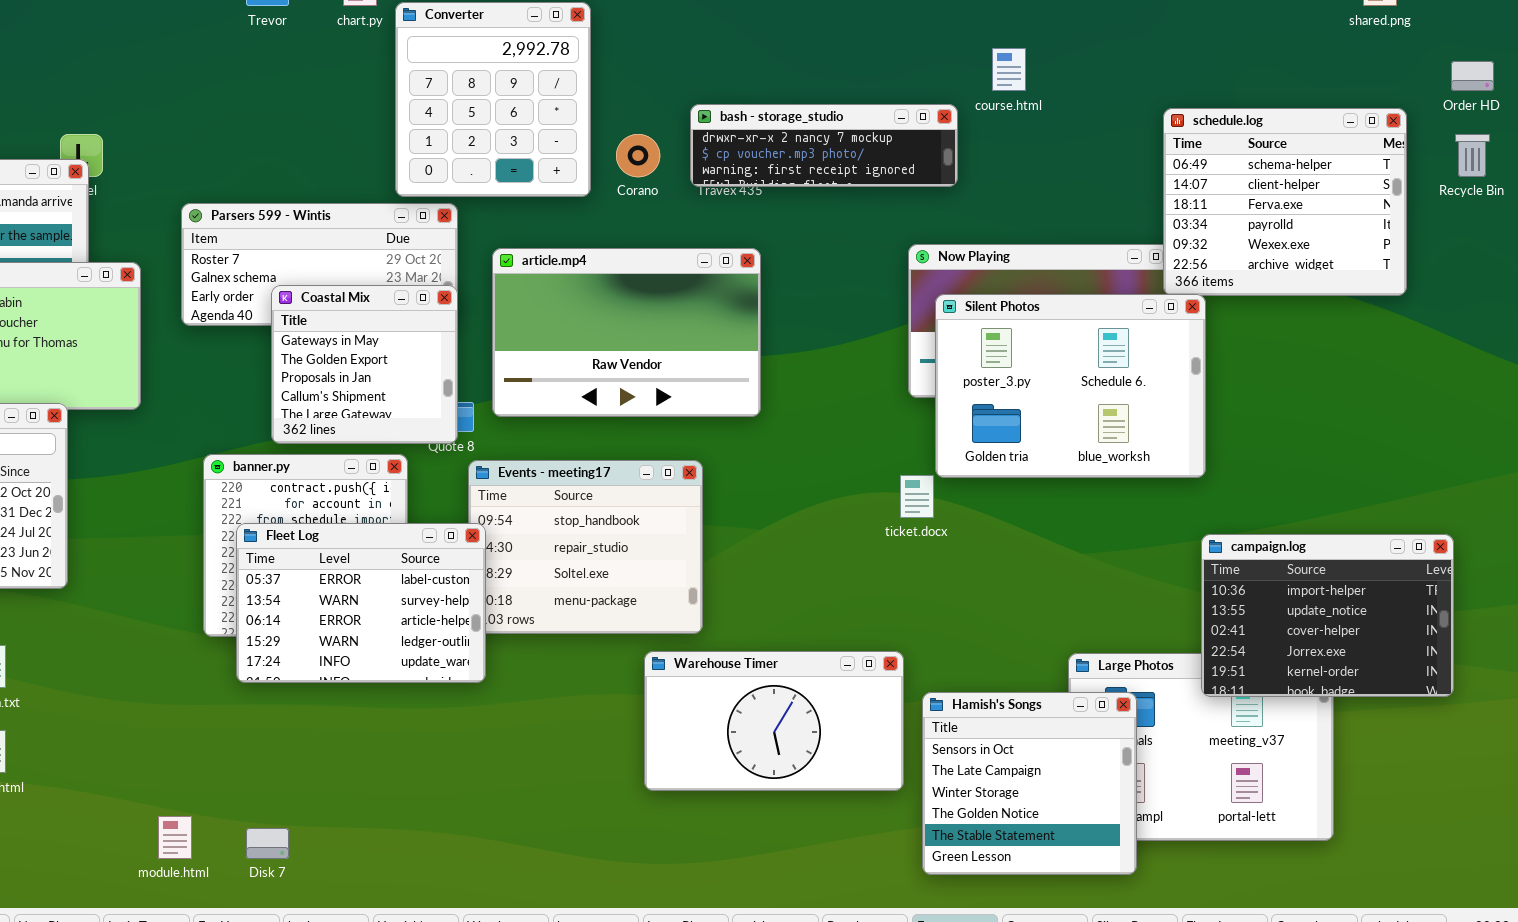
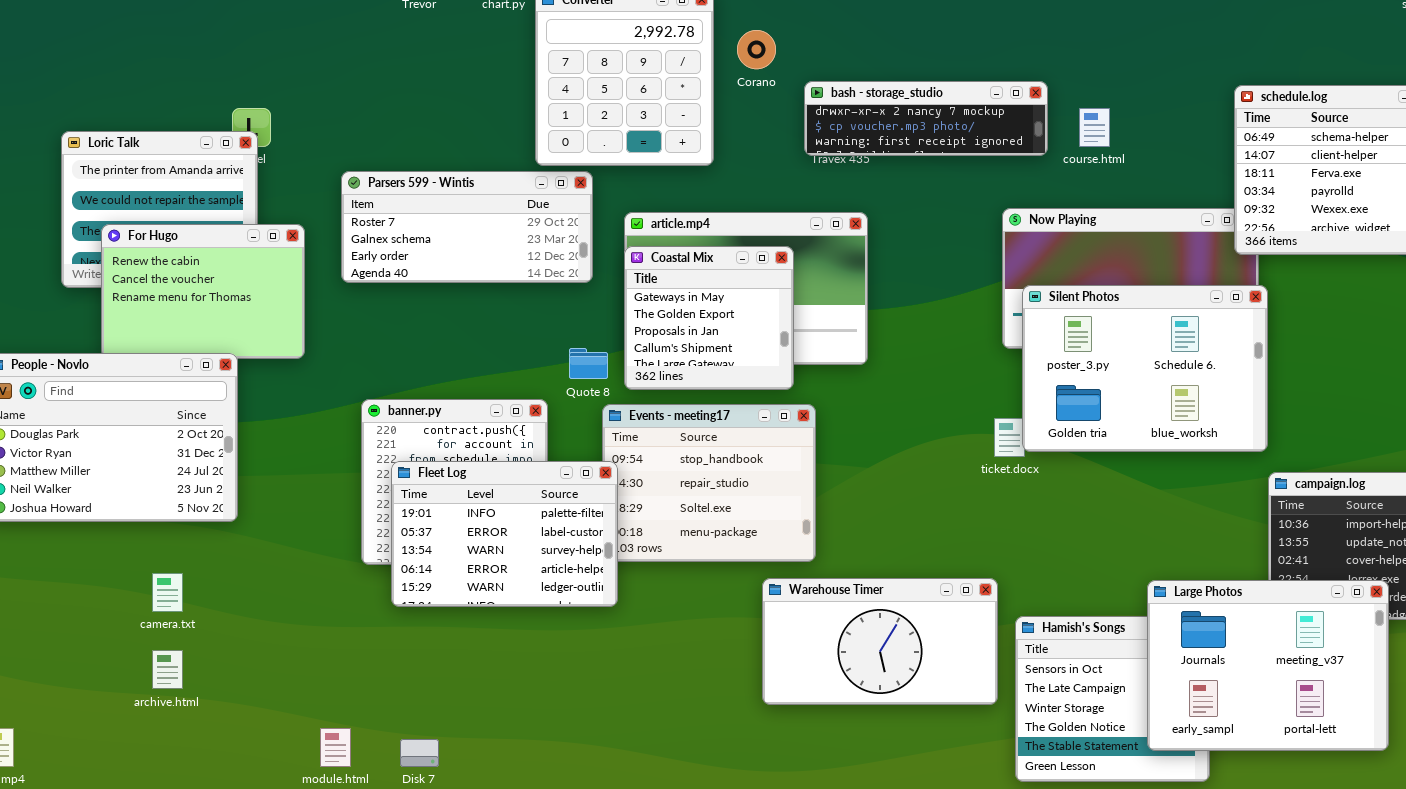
course.html: [992,48,1026,91] -> [1079,108,1110,147], moved
Corano: [616,134,660,177] -> [737,30,776,69], moved
Coastal Mix: [271,285,458,444] -> [624,246,794,390], moved
Silent Photos: [935,294,1206,478] -> [1022,285,1268,452], moved
Fleet Log: [236,523,486,683] -> [391,461,618,607], scrolled up 1 row
Large Photos: [1068,653,1334,841] -> [1147,580,1389,751], raised

